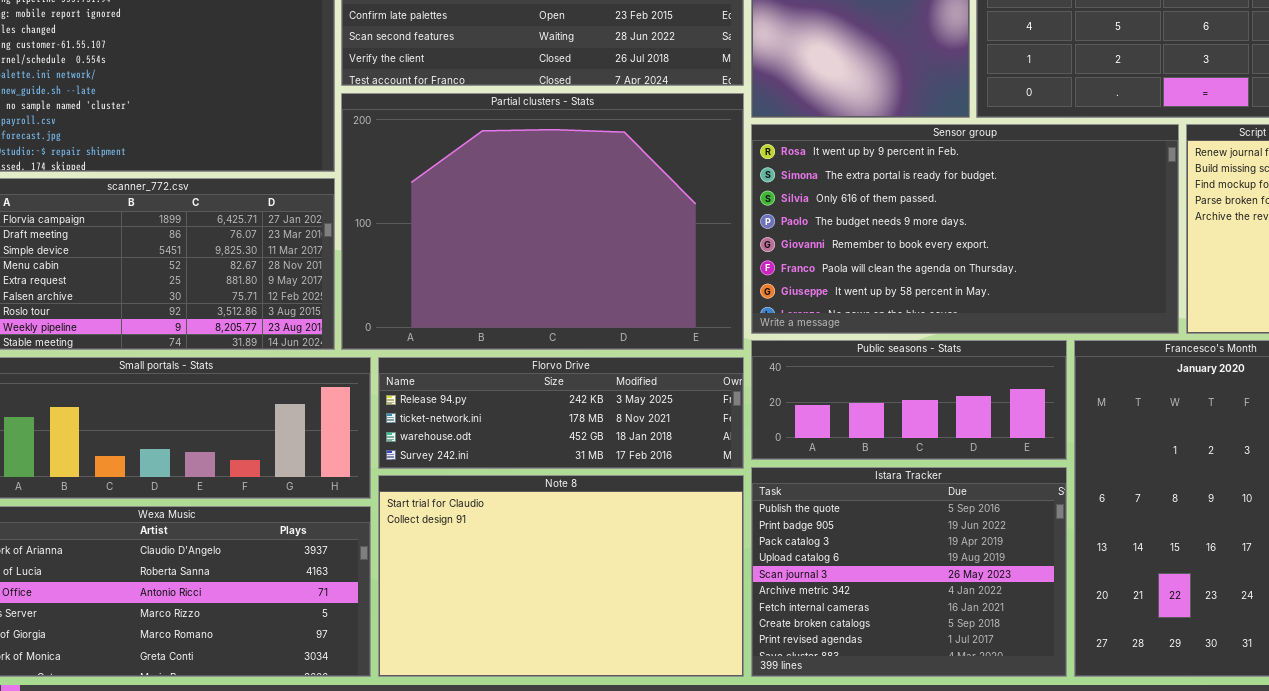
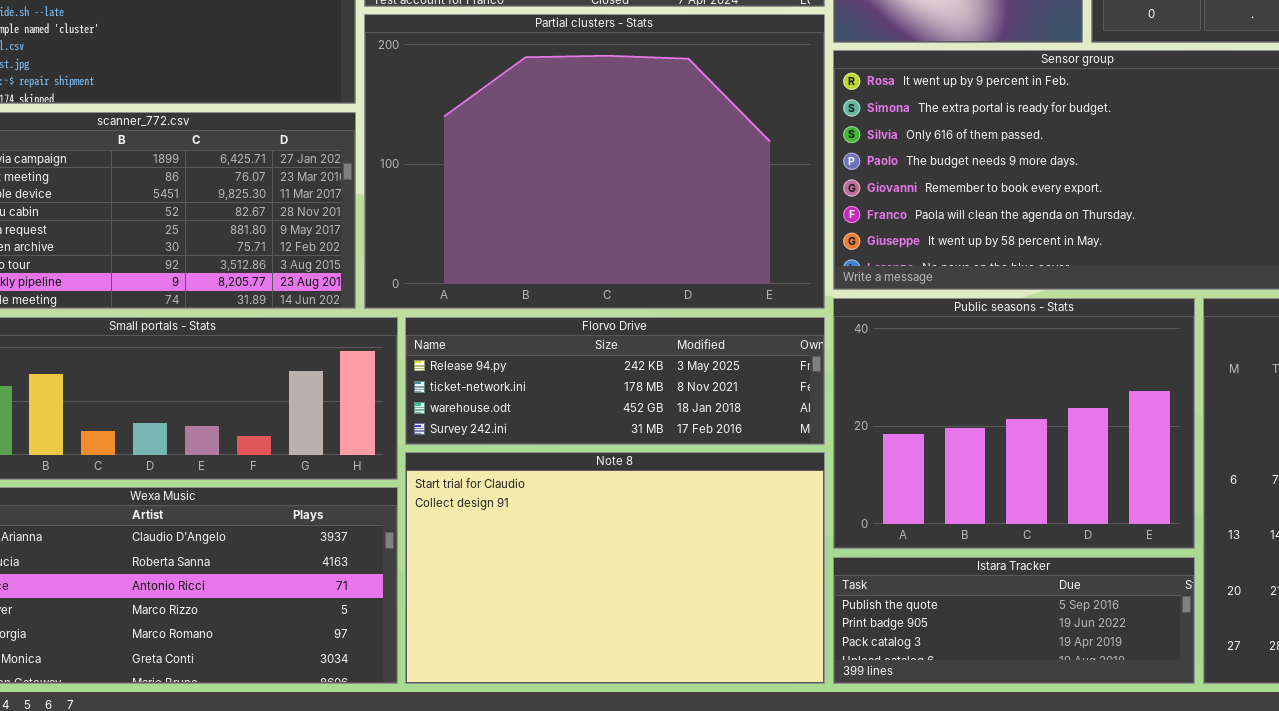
Public seasons - Stats: [751,340,1067,460] -> [833,298,1195,549], resized
Istara Tracker: [751,467,1067,677] -> [833,557,1195,684], resized

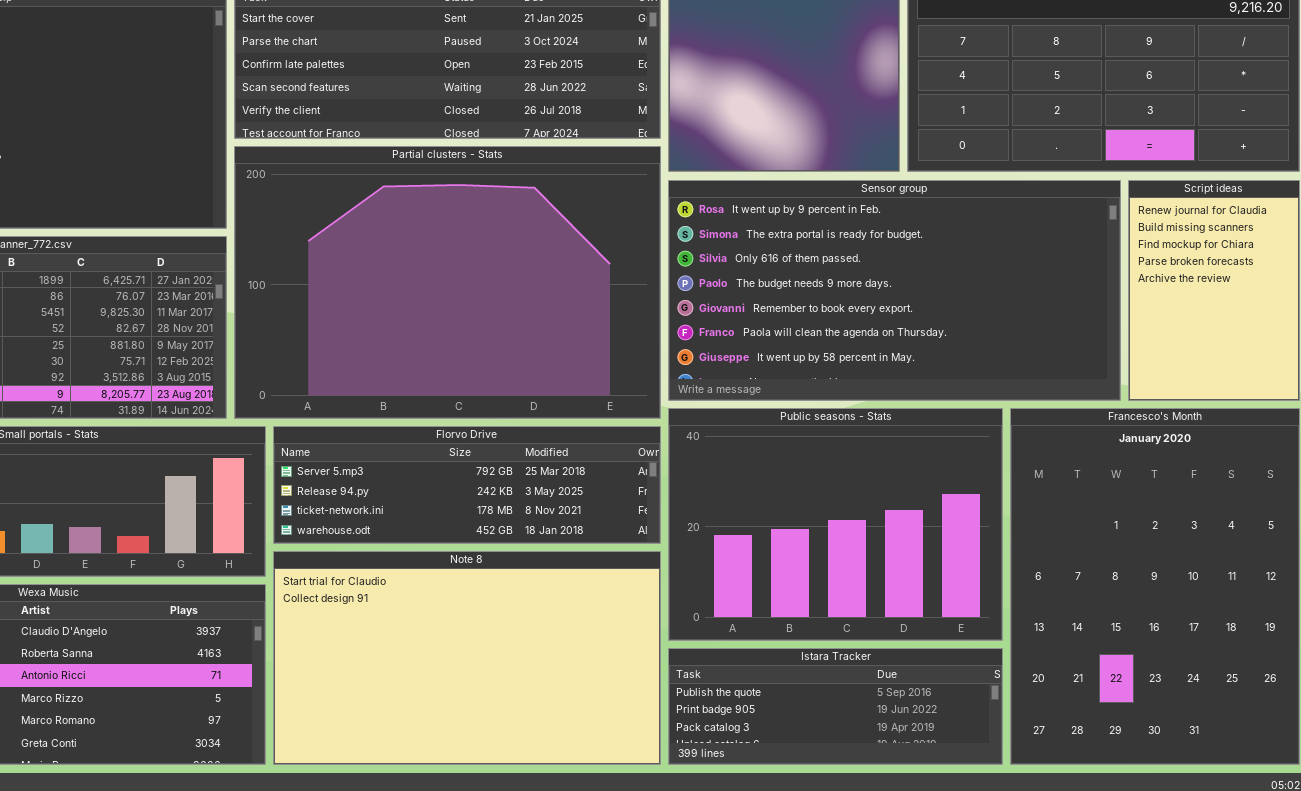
Florvo Drive: [405,317,825,445] -> [273,426,661,544], scrolled up 1 row

